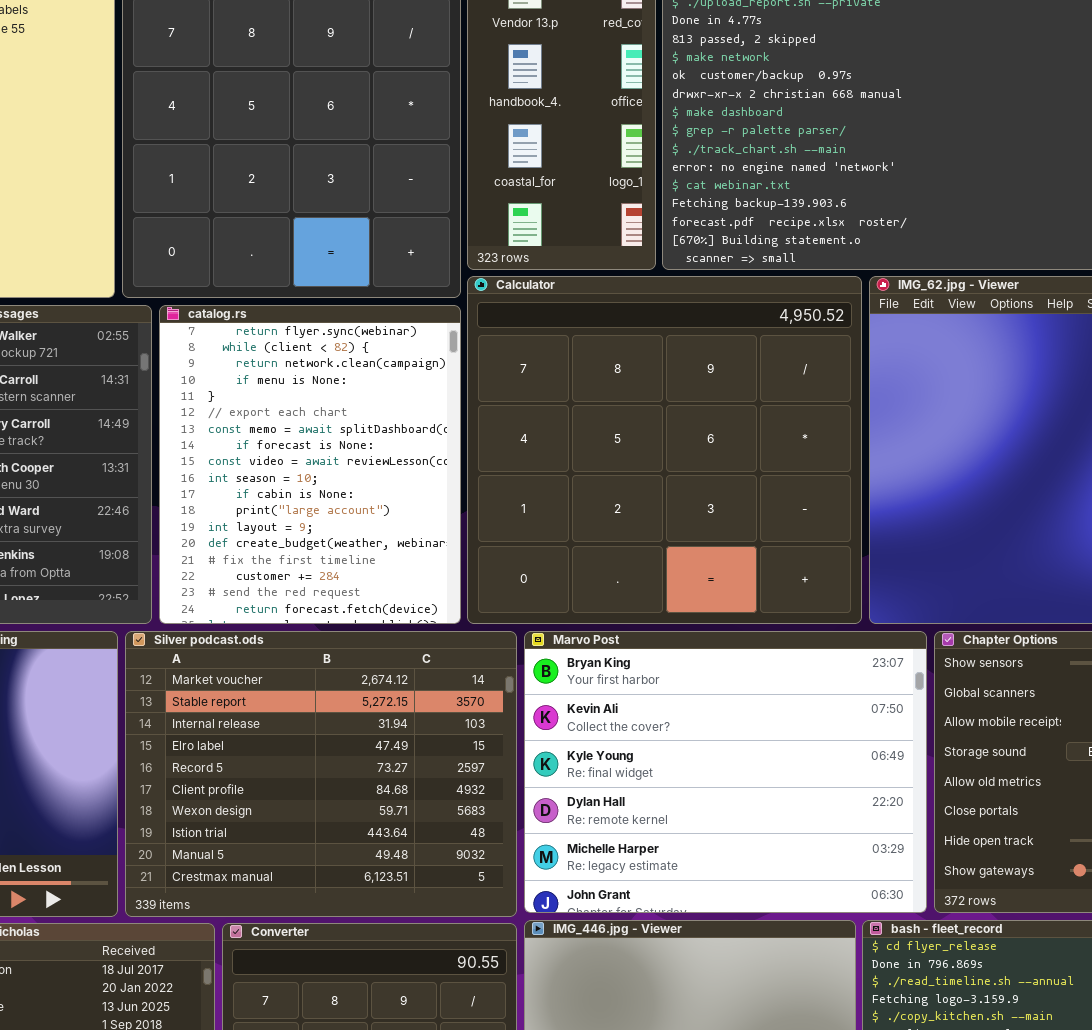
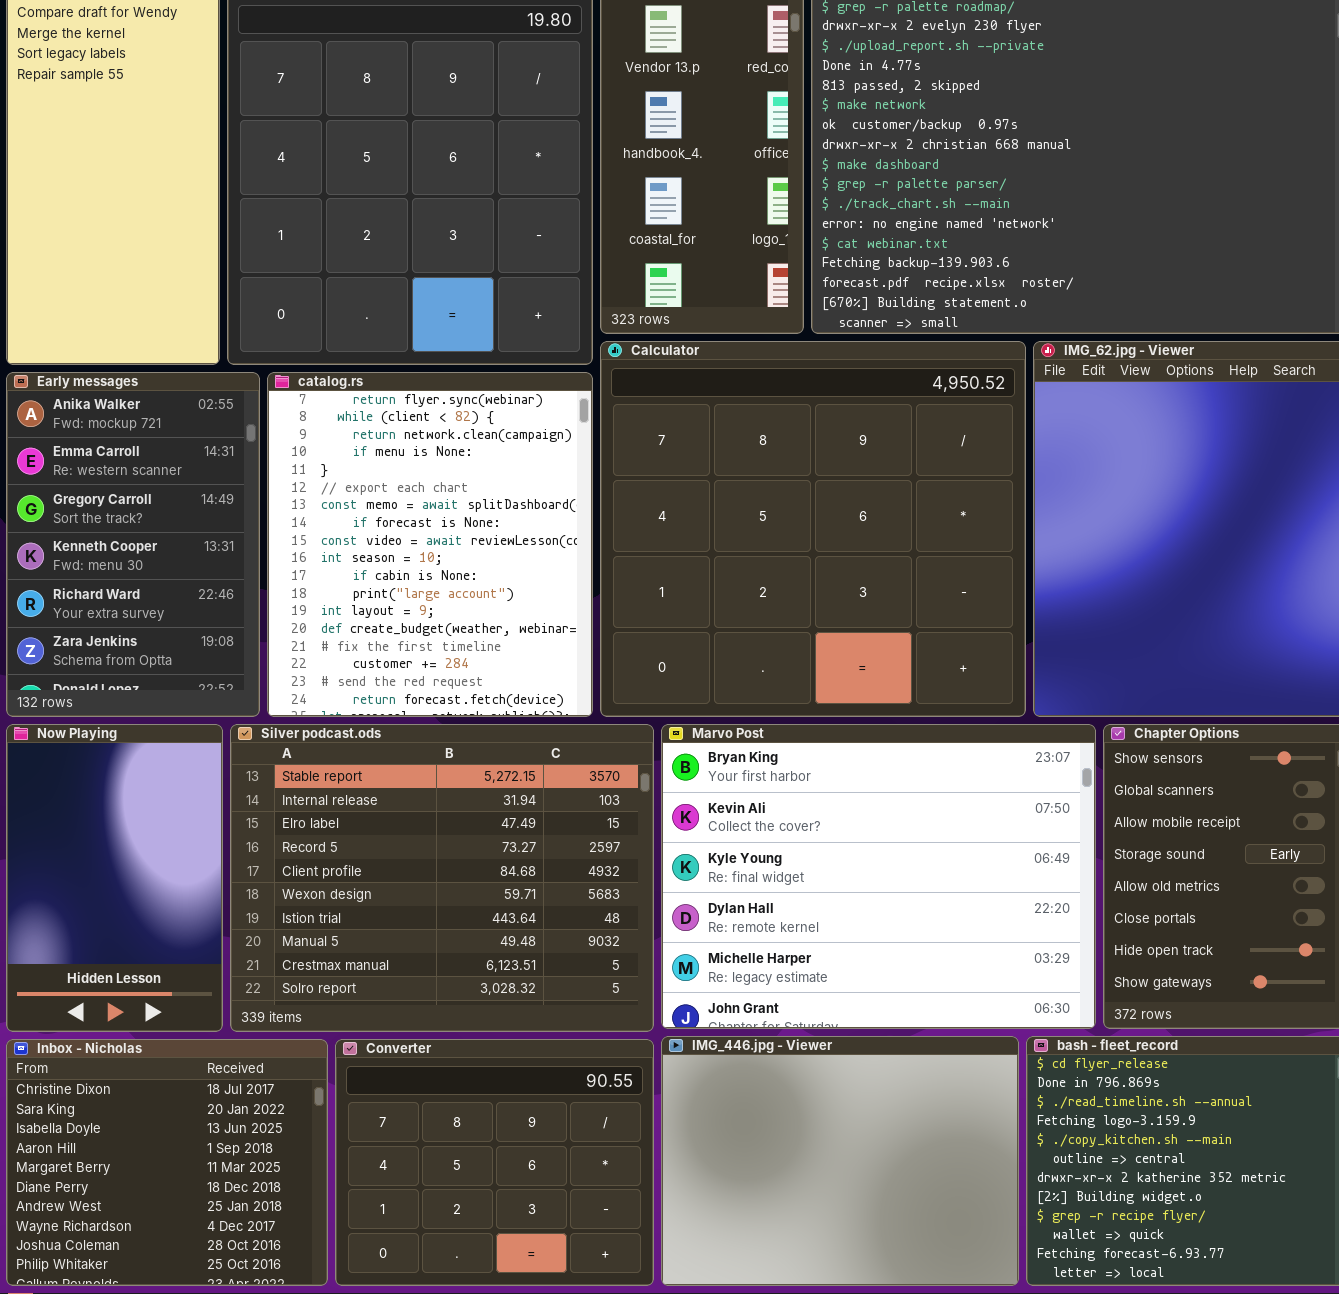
Silver podcast.ods: [125,631,517,917] -> [230,724,654,1032], scrolled down 1 row

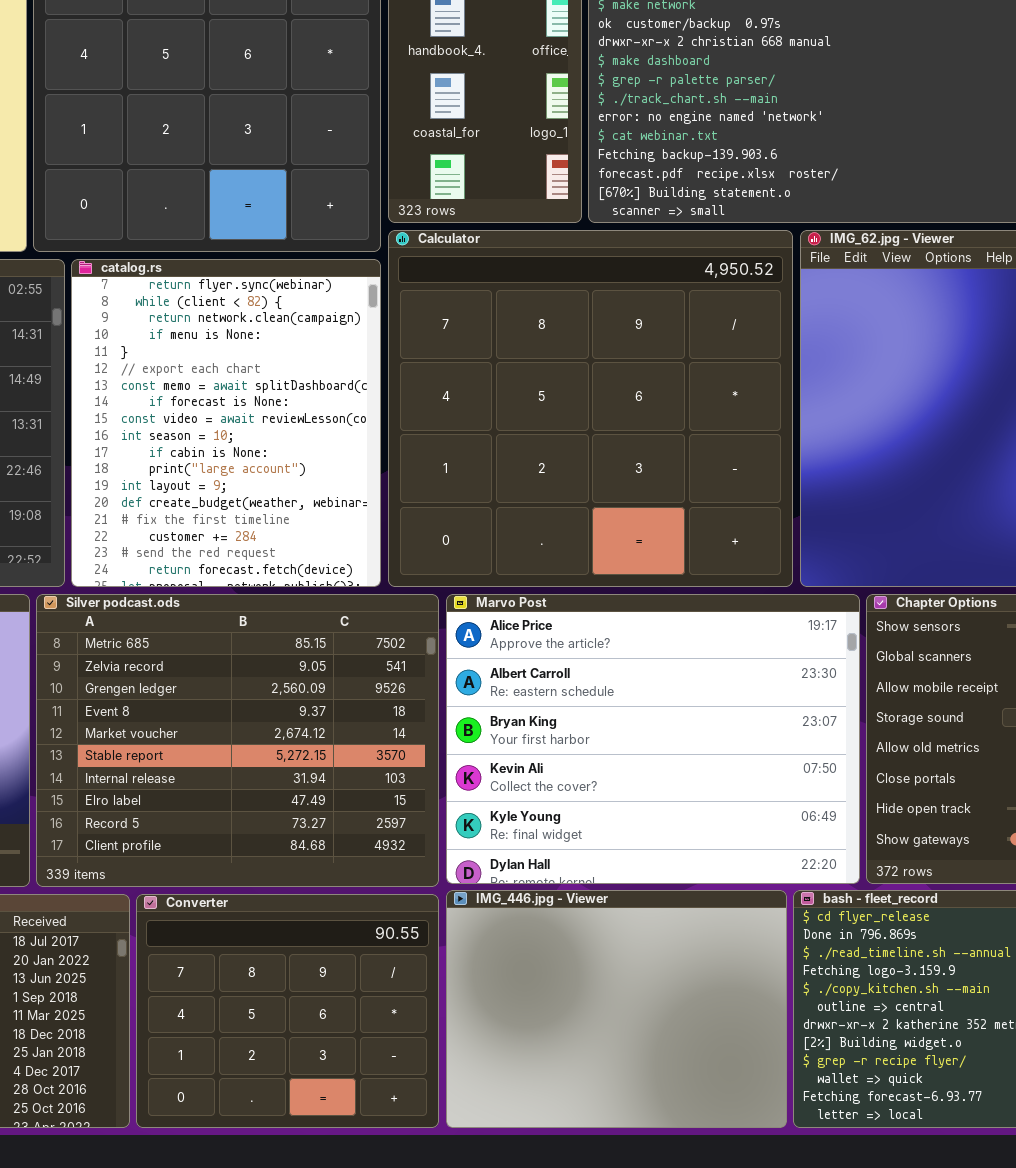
Silver podcast.ods: [230,724,654,1032] -> [36,594,439,887], scrolled up 5 rows
Marvo Post: [661,724,1096,1029] -> [446,594,860,884], scrolled up 2 rows

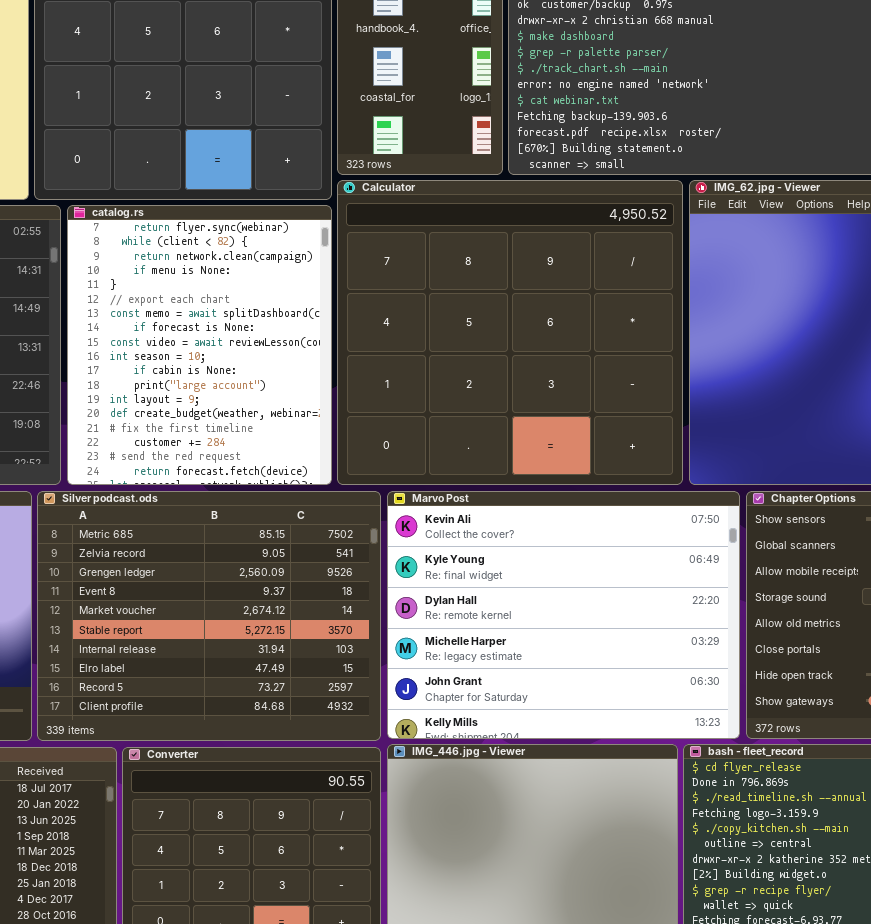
Marvo Post: [446,594,860,884] -> [387,491,740,739], scrolled down 3 rows

